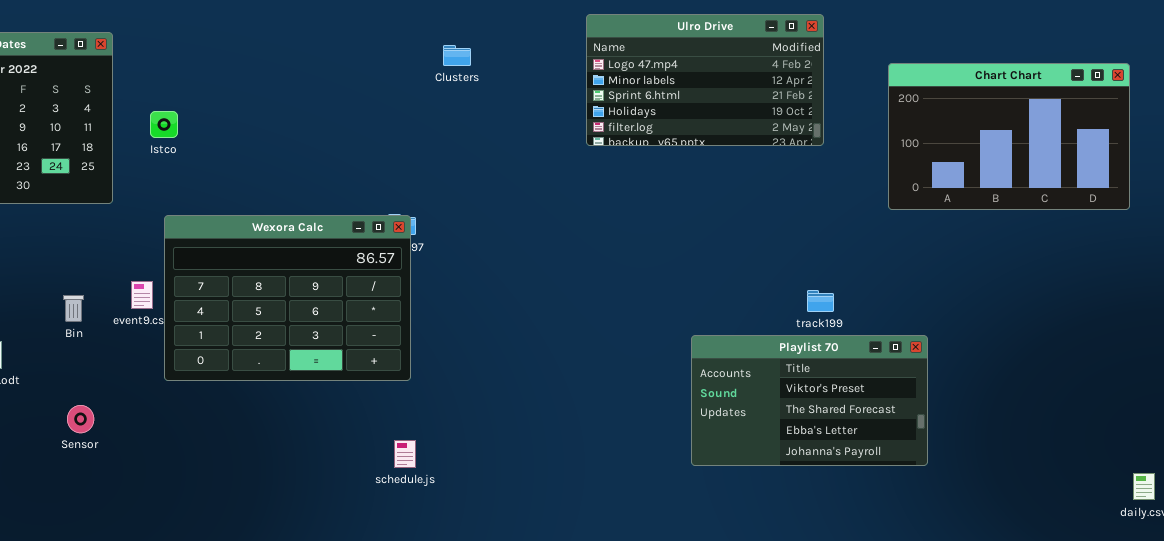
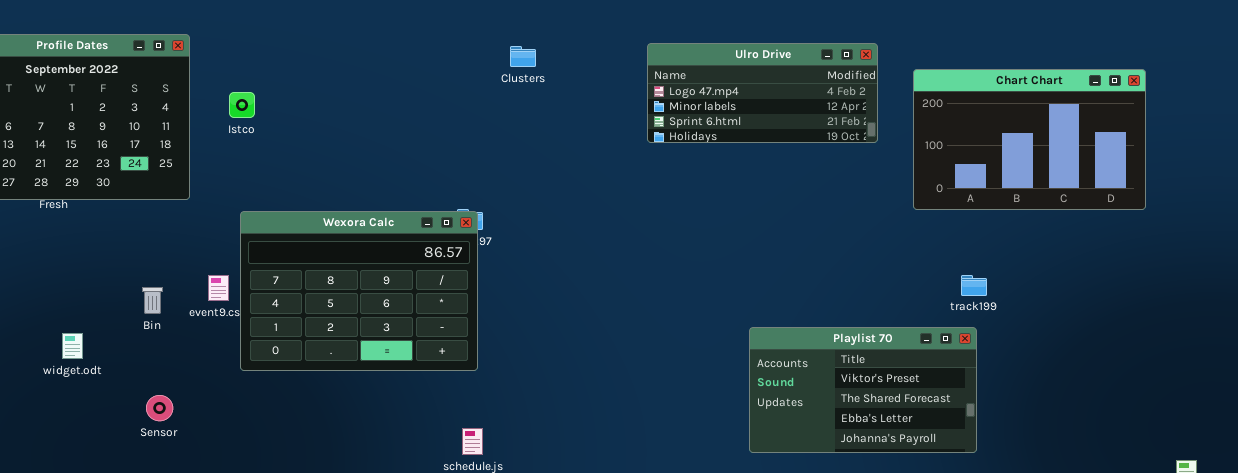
Ulro Drive: [586,14,824,146] -> [647,43,878,143], resized
Chart Chart: [888,63,1130,210] -> [913,69,1146,210], moved
Istco: [150,111,178,138] -> [229,92,255,118], moved
track199: [807,290,834,312] -> [961,275,987,296], moved

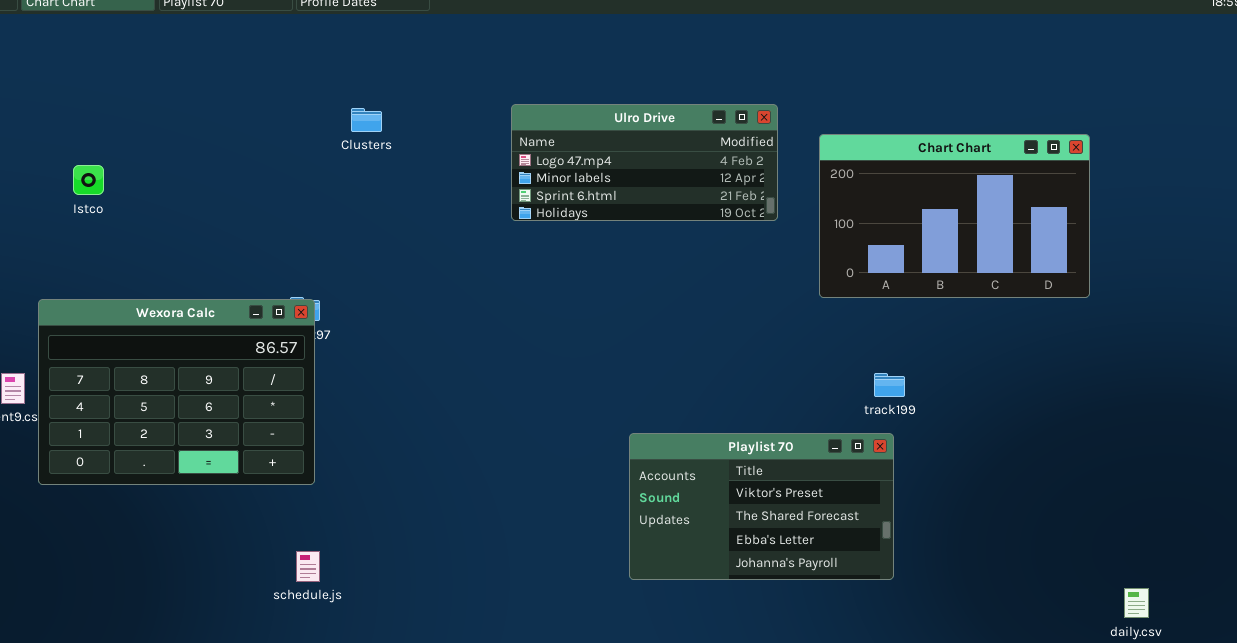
Istco: [229,92,255,118] -> [73,165,104,195], moved

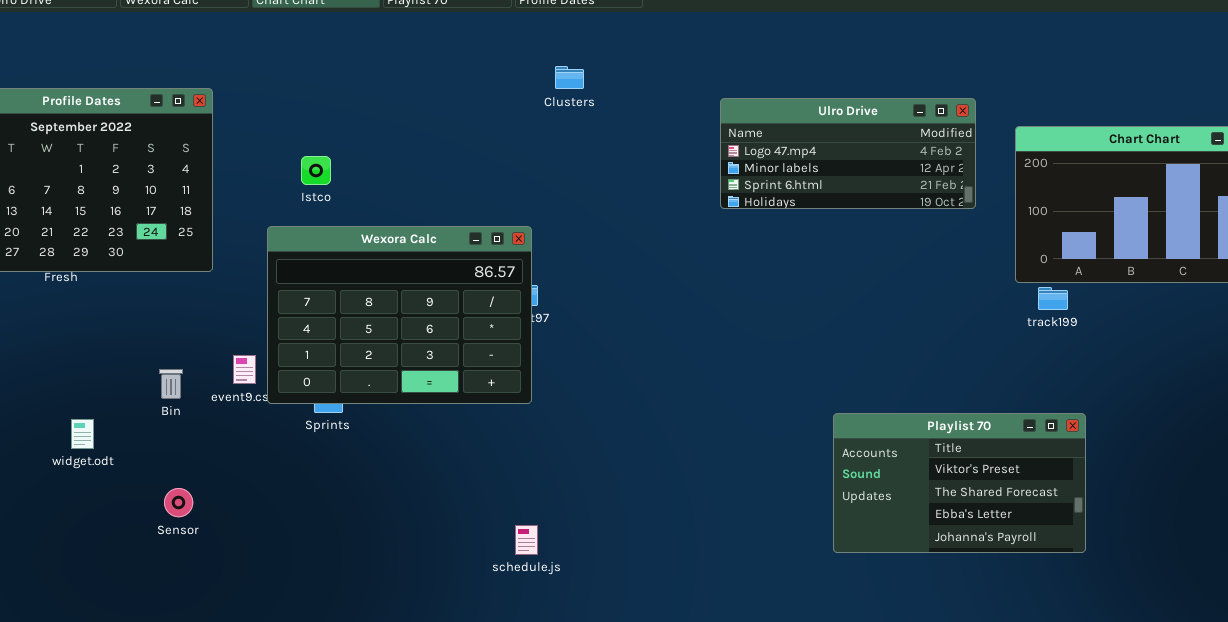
Clusters: [351,108,382,132] -> [555,66,584,89], moved
Wexora Calc: [38,299,315,485] -> [267,226,532,404], moved
track199: [874,373,905,397] -> [1038,287,1068,310], moved

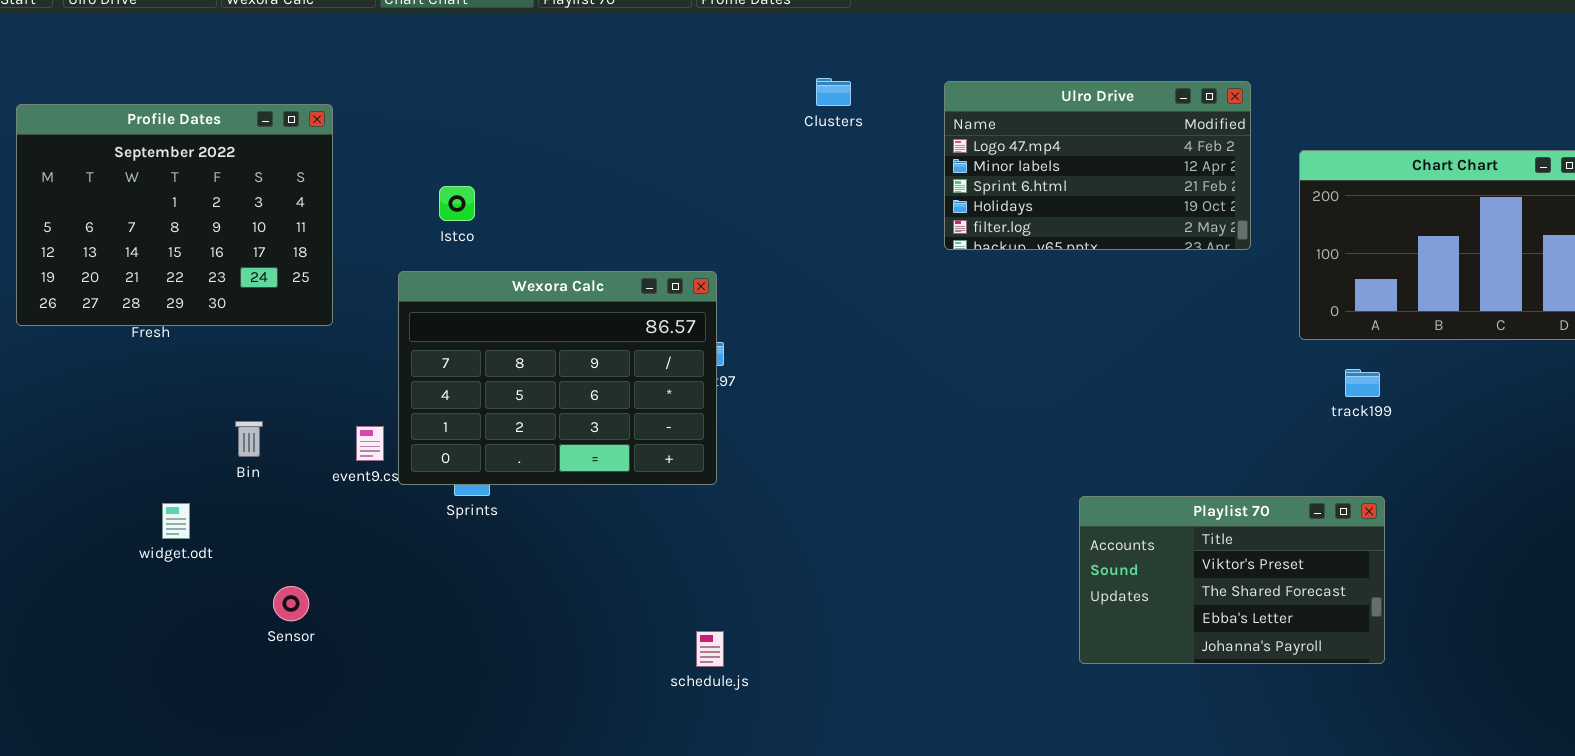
Clusters: [555,66,584,89] -> [816,78,851,106], moved
Ulro Drive: [720,98,976,209] -> [944,81,1251,250], resized
track199: [1038,287,1068,310] -> [1345,369,1380,397], moved
Bin: [159,369,183,399] -> [235,421,263,457], moved

